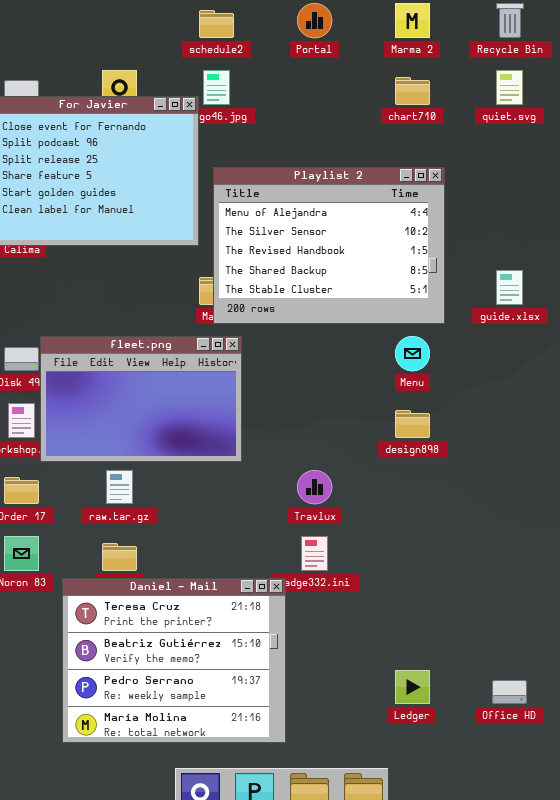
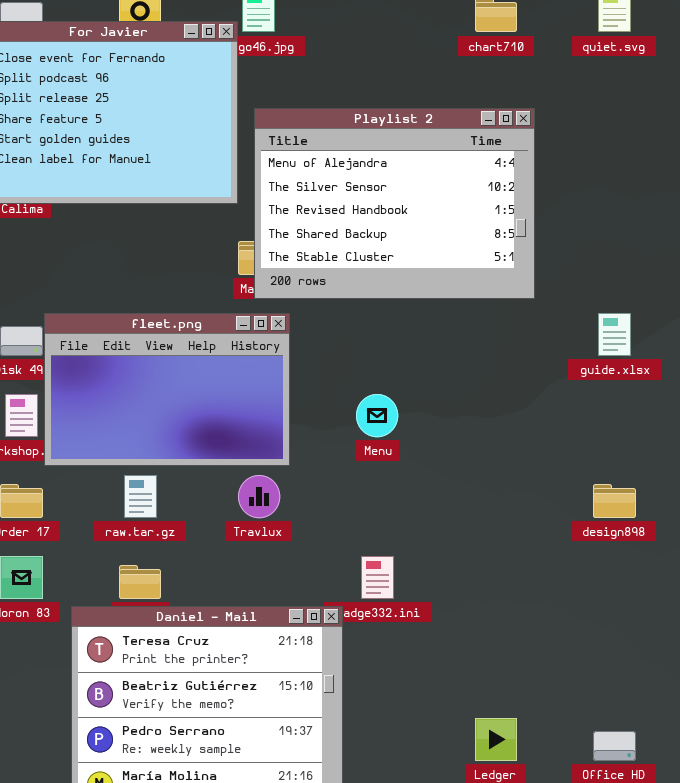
guide.xlsx: [496,270,523,305] -> [598,313,631,356], moved
Menu: [395,336,430,371] -> [356,394,398,437], moved
design898: [395,410,430,438] -> [593,484,636,518], moved
Travlux: [297,470,332,504] -> [238,475,280,518], moved

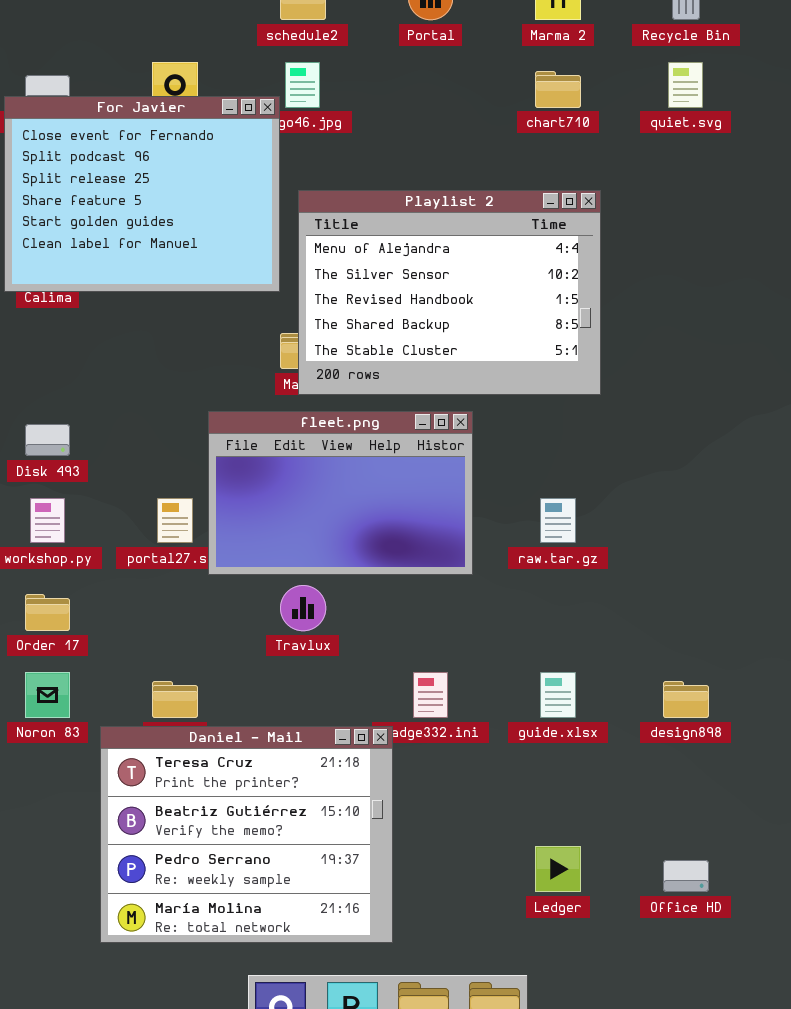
fleet.png: [44,313,290,466] -> [208,411,473,575], moved
guide.xlsx: [598,313,631,356] -> [540,672,576,718], moved
raw.tar.gz: [124,475,157,518] -> [540,498,576,543], moved
design898: [593,484,636,518] -> [663,681,709,718], moved

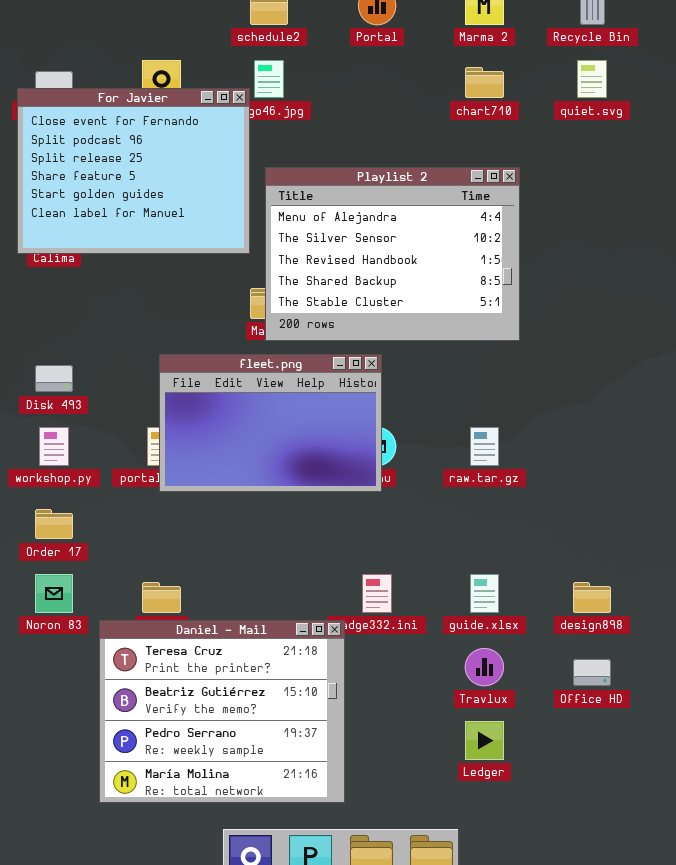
fleet.png: [208,411,473,575] -> [159,354,382,492], moved
Travlux: [280,585,326,631] -> [465,648,504,686], moved
Office HD: [663,860,709,892] -> [573,659,611,686], moved

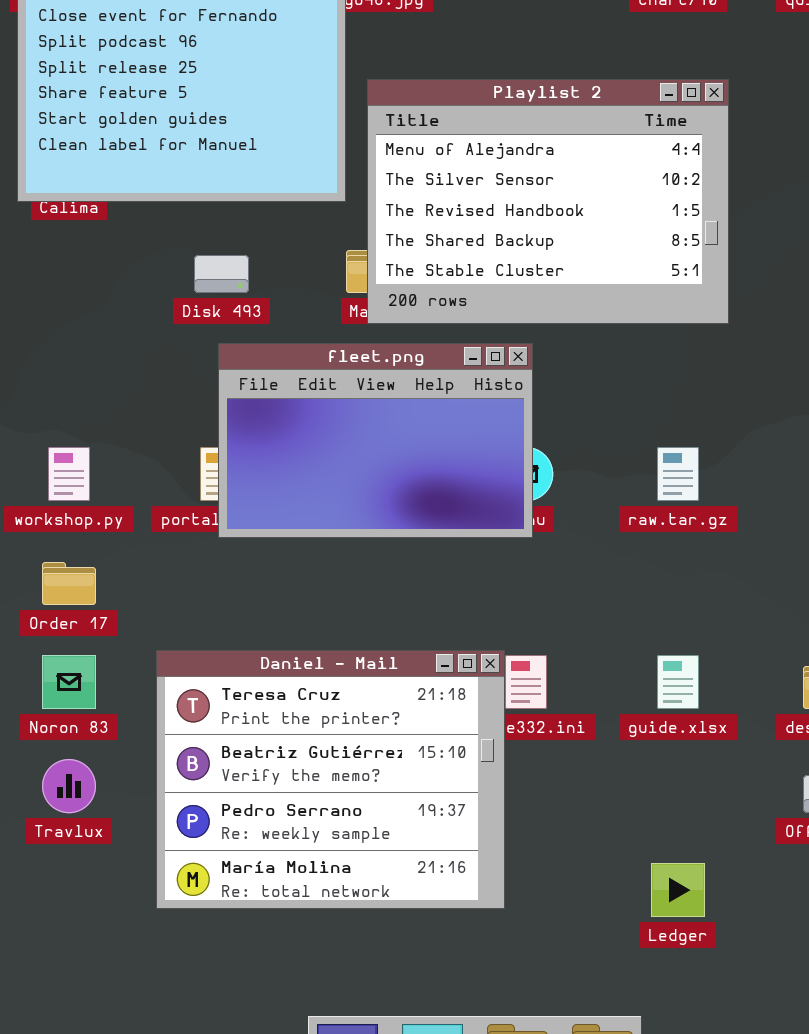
Disk 493: [35,365,73,392] -> [194,255,249,293], moved
Daniel - Mail: [99,620,345,803] -> [156,650,505,909], moved
Travlux: [465,648,504,686] -> [42,759,96,813], moved

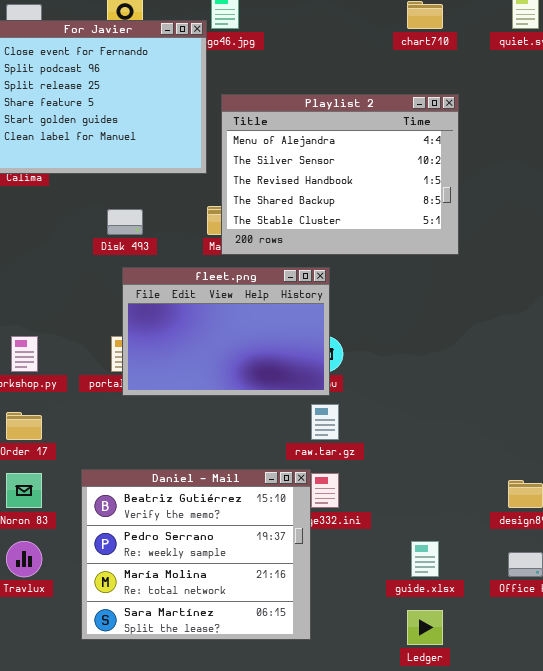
raw.tar.gz: [657,447,699,501] -> [311,404,339,440], moved
Daniel - Mail: [156,650,505,909] -> [81,469,311,640], scrolled down 1 row
guide.xlsx: [657,655,699,709] -> [411,541,439,577], moved

